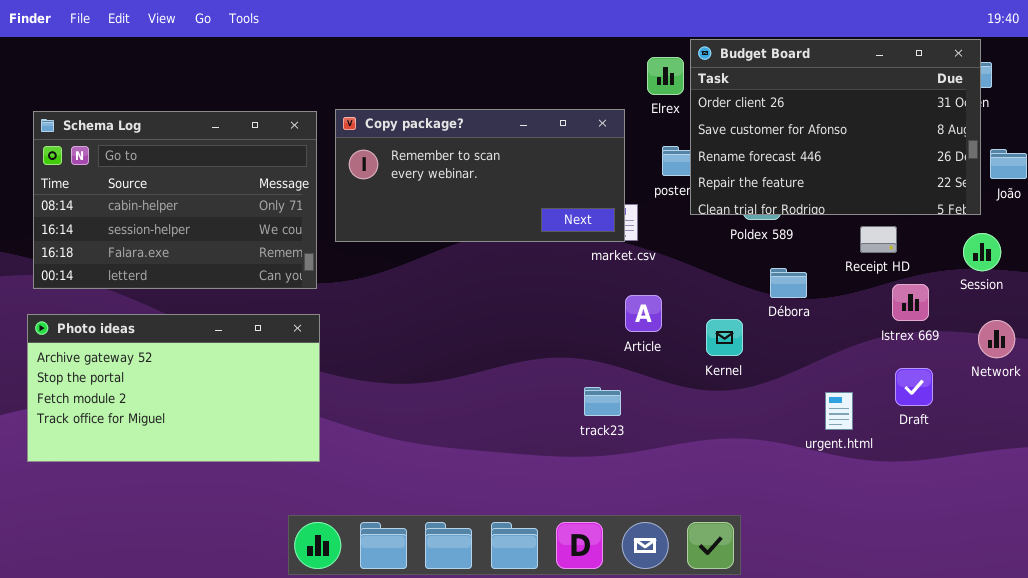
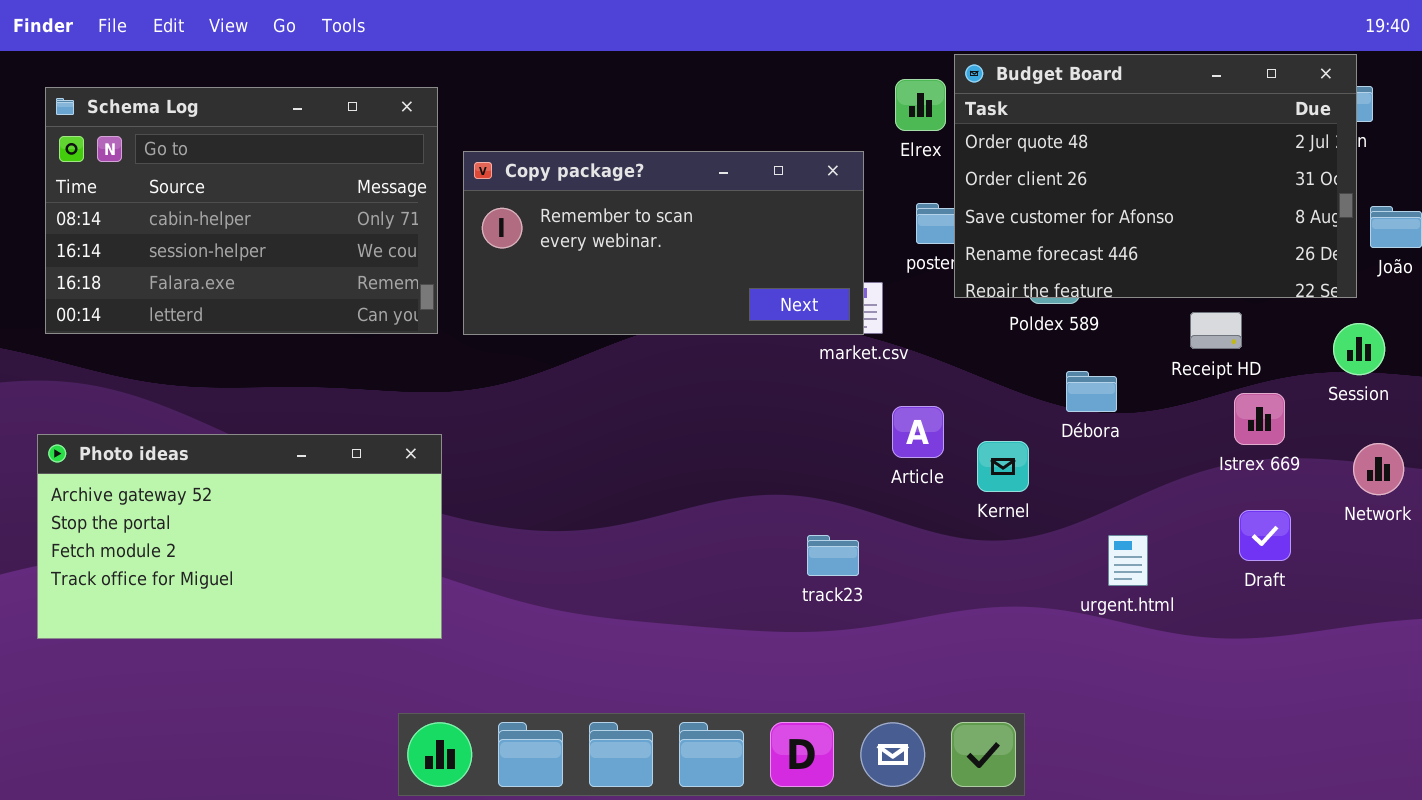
Budget Board: [690,39,981,215] -> [954,54,1357,298], scrolled up 1 row
Schema Log: [33,111,317,289] -> [45,87,438,334], moved
Article: [625,295,662,332] -> [892,406,944,458], moved
urgent.html: [825,392,853,430] -> [1108,535,1148,586], moved

